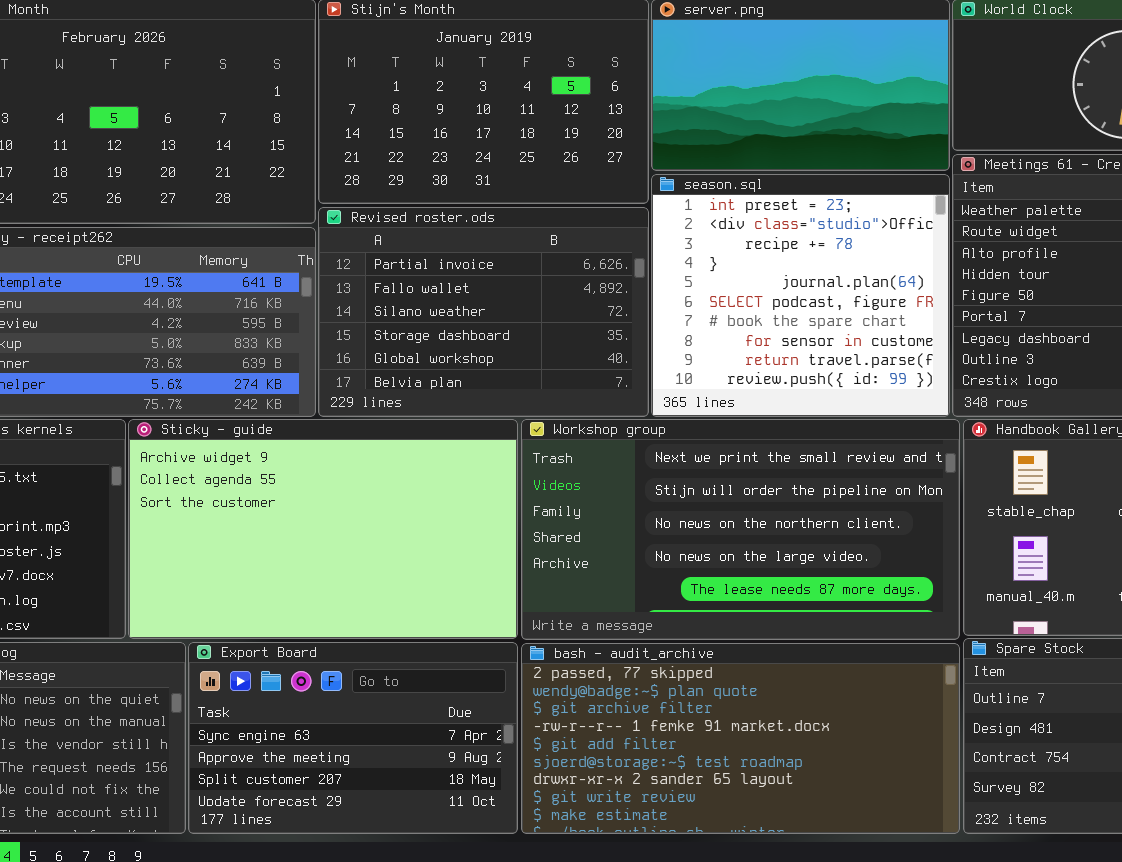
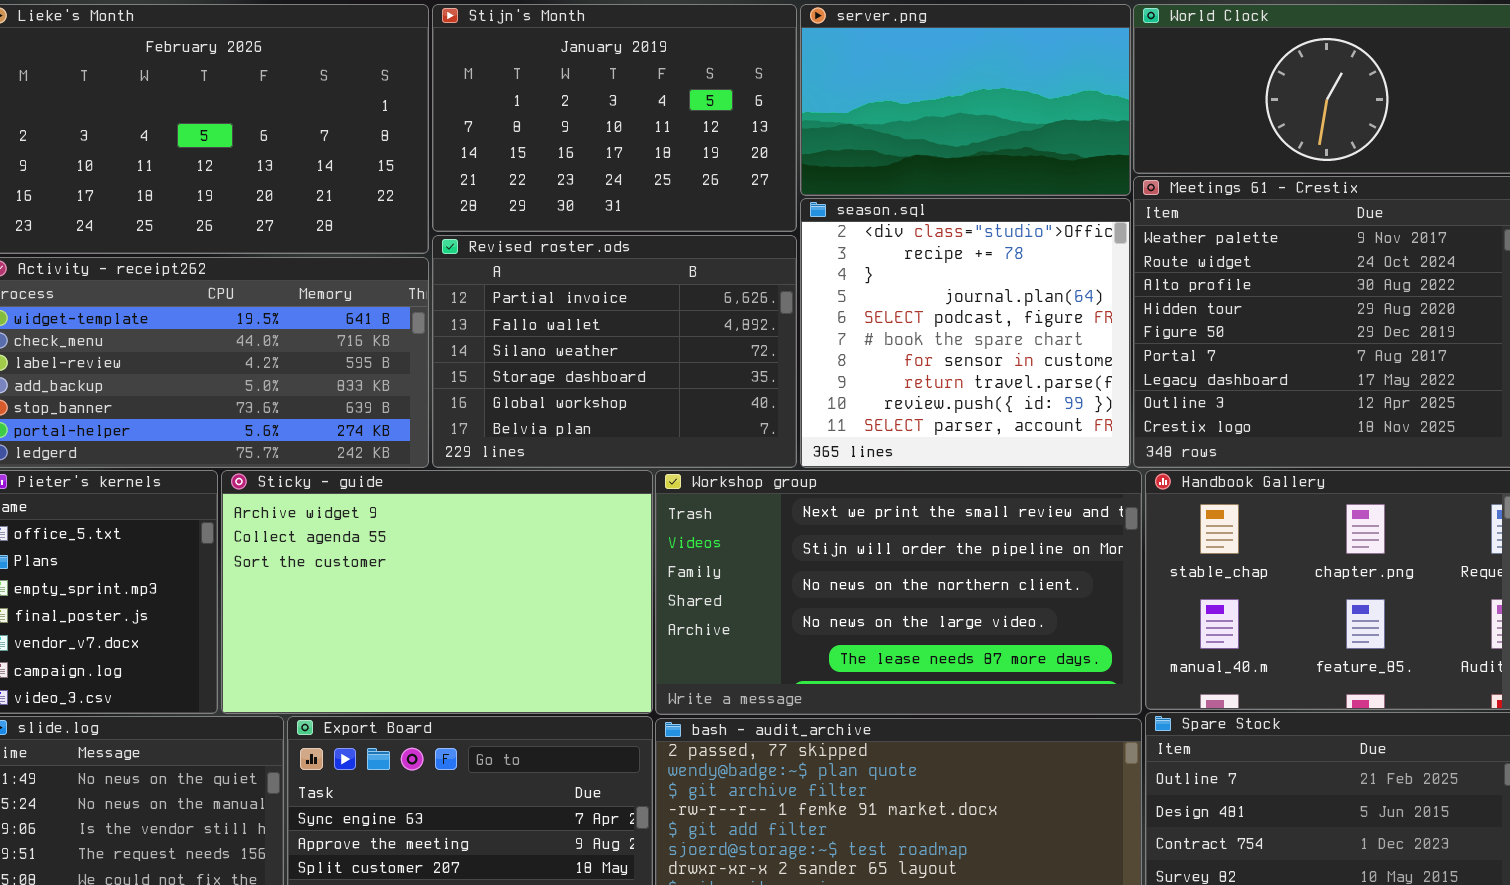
season.sql: [651,174,950,417] -> [800,198,1131,468], scrolled down 1 row

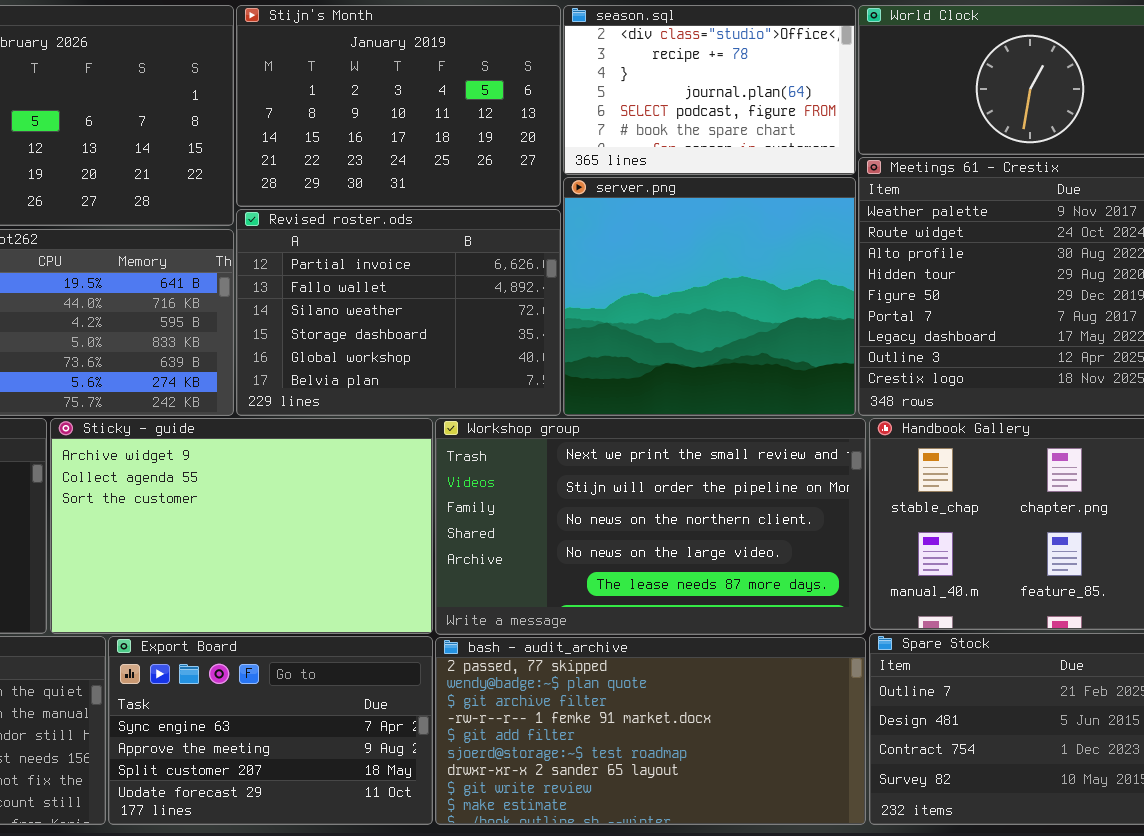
server.png: [800,4,1131,196] -> [563,177,856,416], moved, resized
season.sql: [800,198,1131,468] -> [563,5,856,175], moved, resized

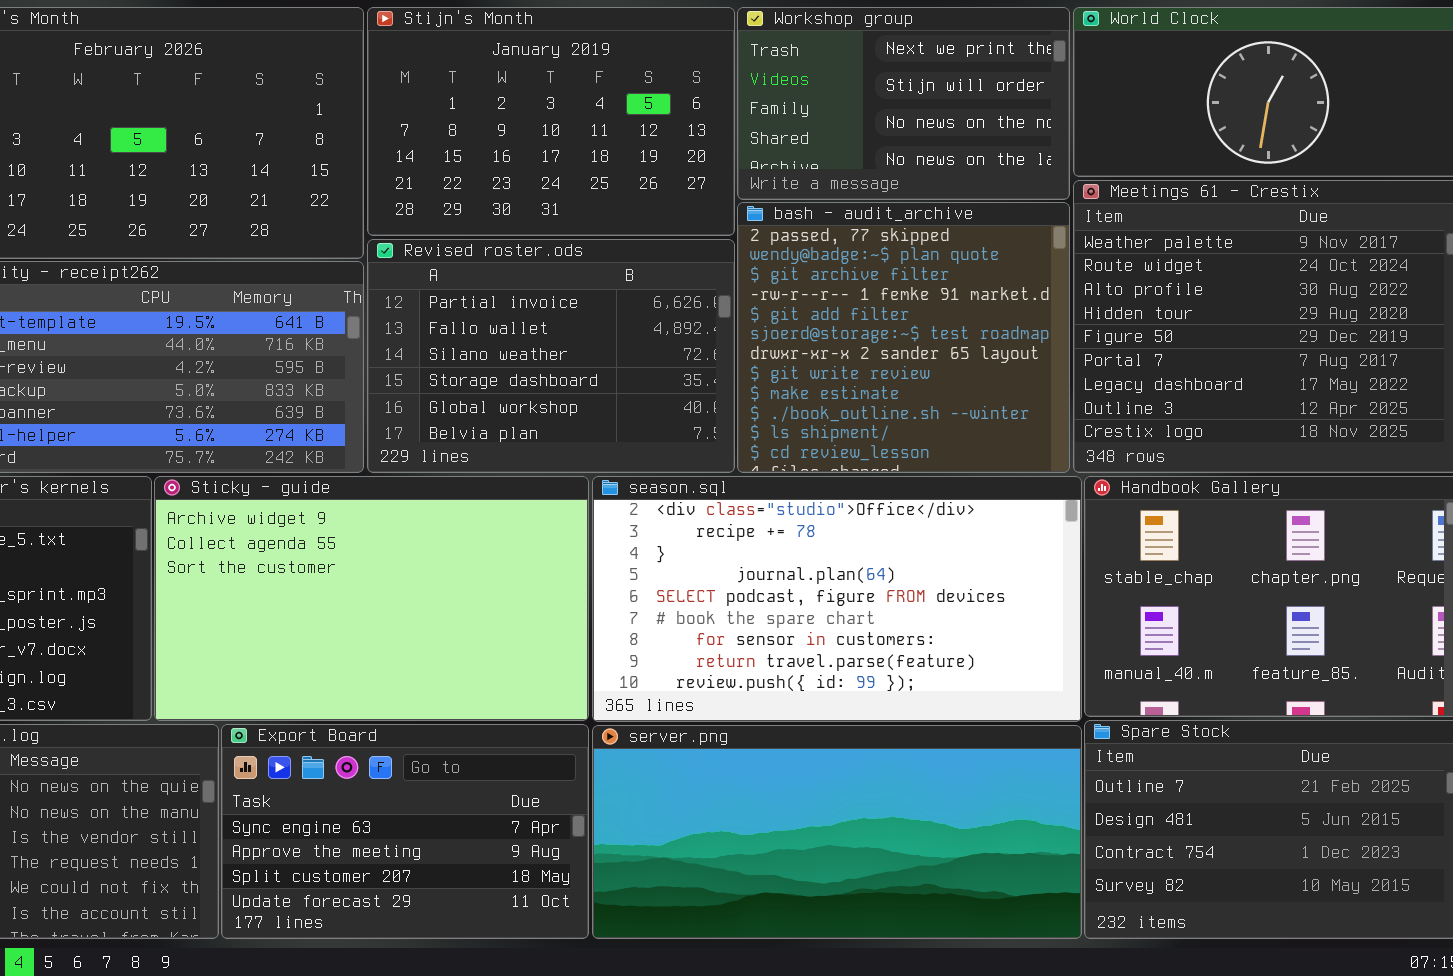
season.sql: [563,5,856,175] -> [592,476,1082,722], moved, resized
server.png: [563,177,856,416] -> [592,725,1082,939], moved, resized
Workshop group: [435,418,866,635] -> [737,7,1070,200], moved, resized
bash - audit_archive: [435,637,866,825] -> [737,202,1070,473], moved, resized

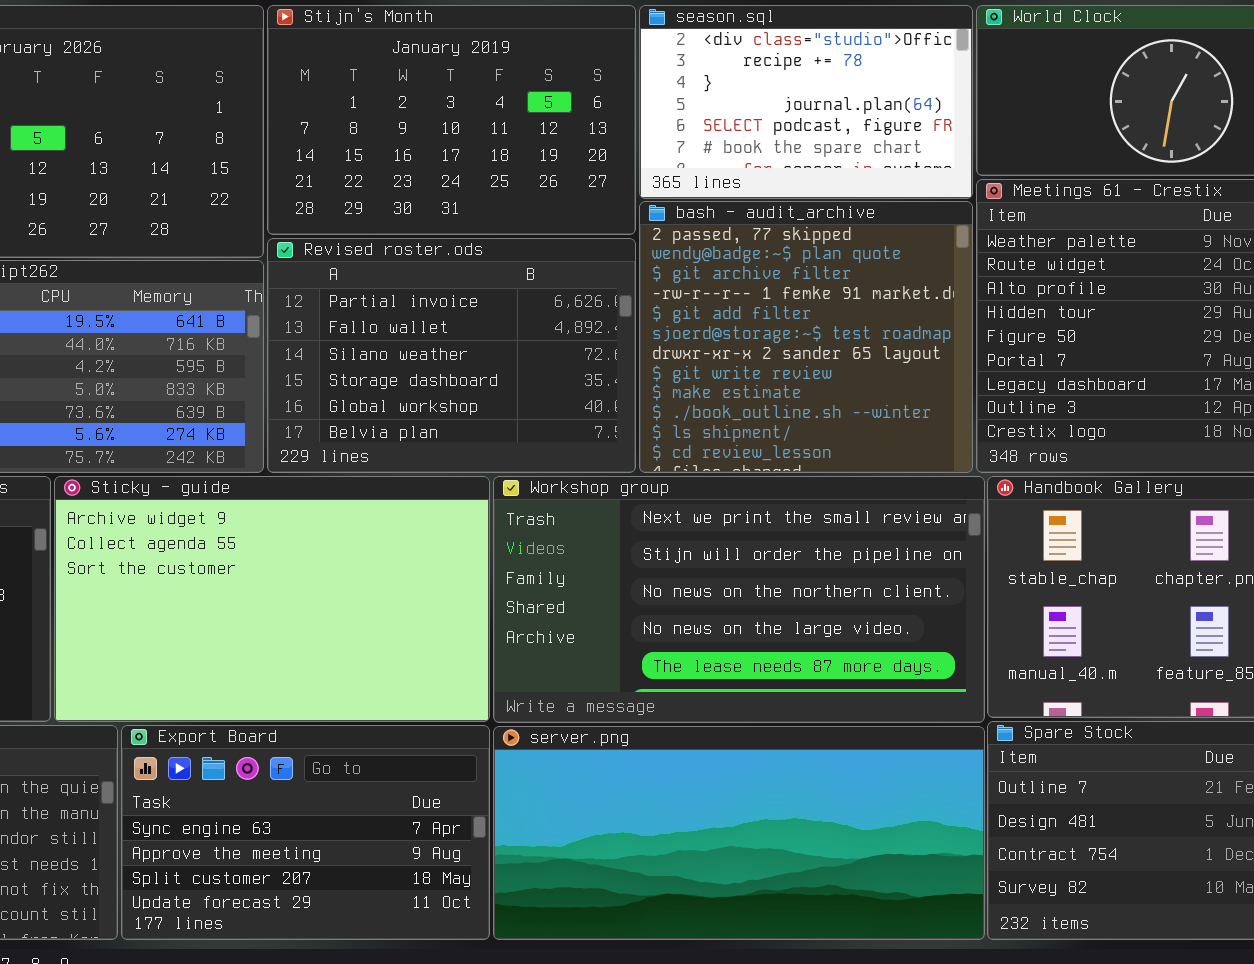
Workshop group: [737,7,1070,200] -> [493,476,985,723], moved, resized
season.sql: [592,476,1082,722] -> [639,5,973,199], moved, resized

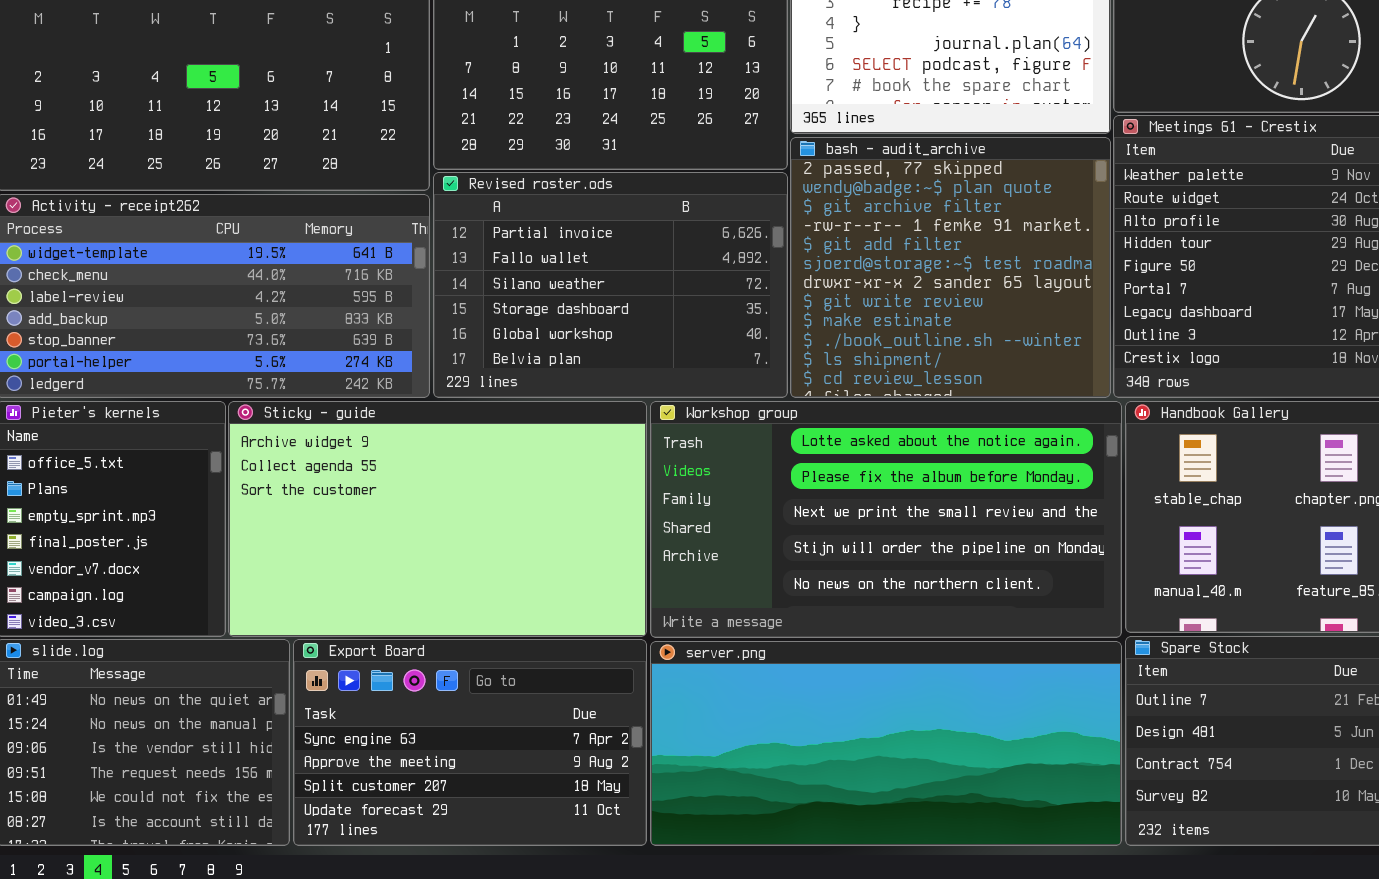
Workshop group: [493,476,985,723] -> [650,401,1122,638], scrolled up 2 rows

